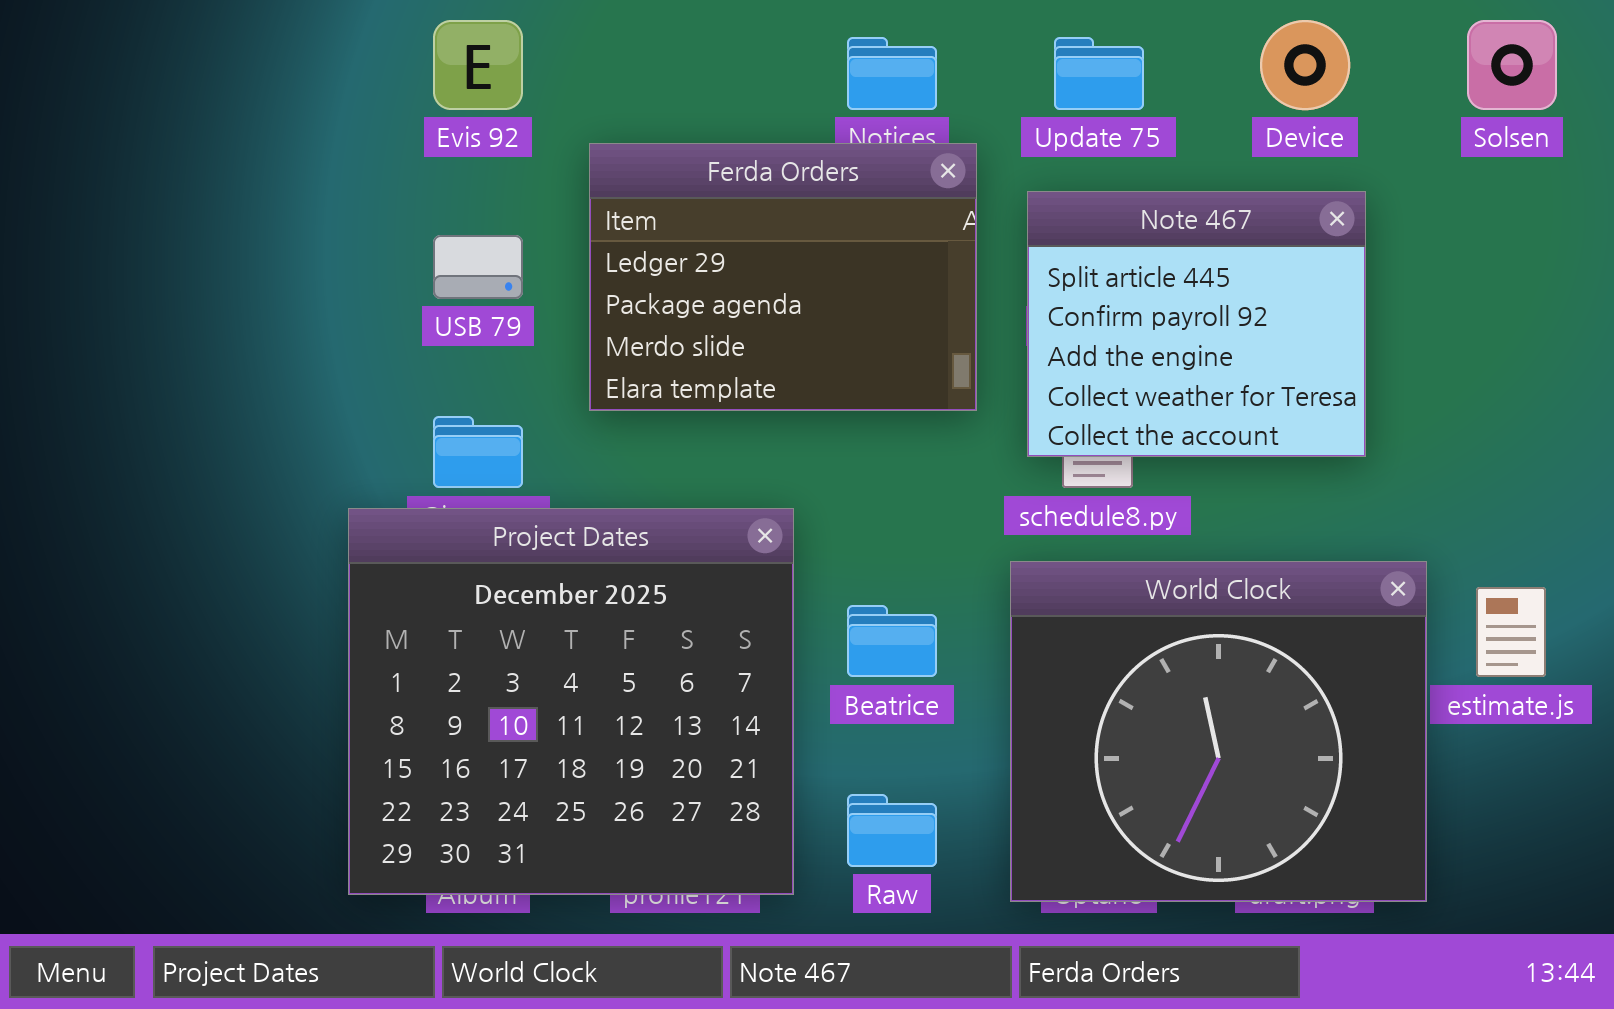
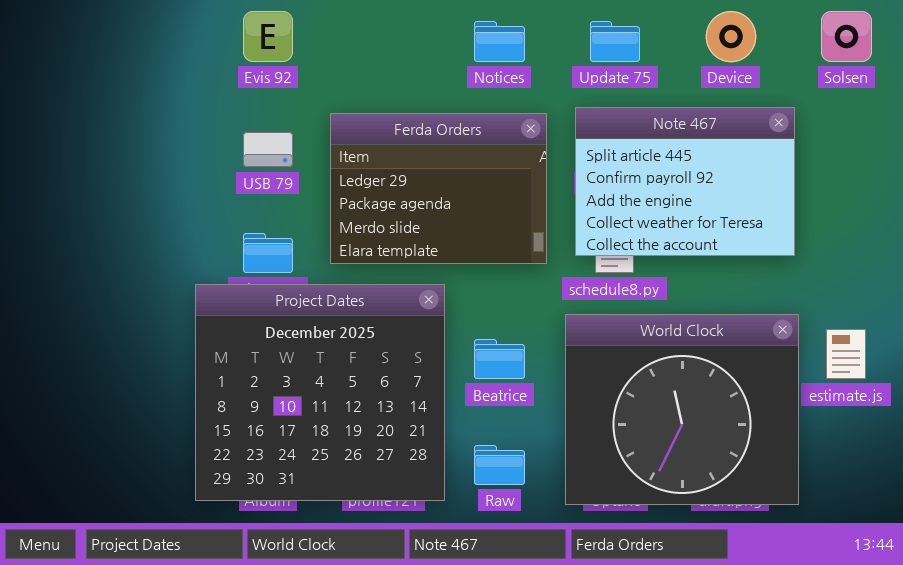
Ferda Orders: [589,143,977,411] -> [330,113,547,264], moved
Note 467: [1027,191,1366,457] -> [575,107,795,256], resized

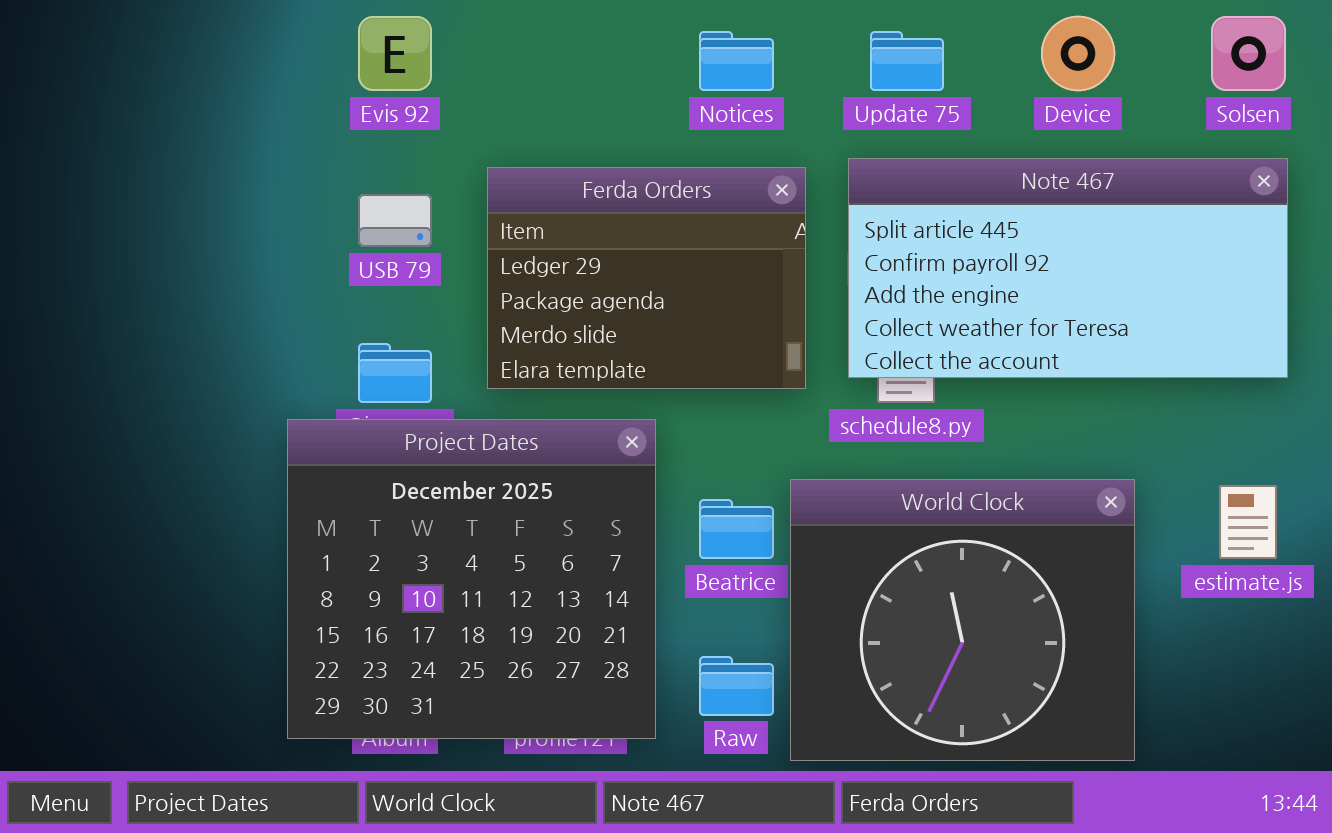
Note 467: [575,107,795,256] -> [848,158,1288,378], resized
World Clock: [565,314,799,505] -> [790,479,1135,761], moved

